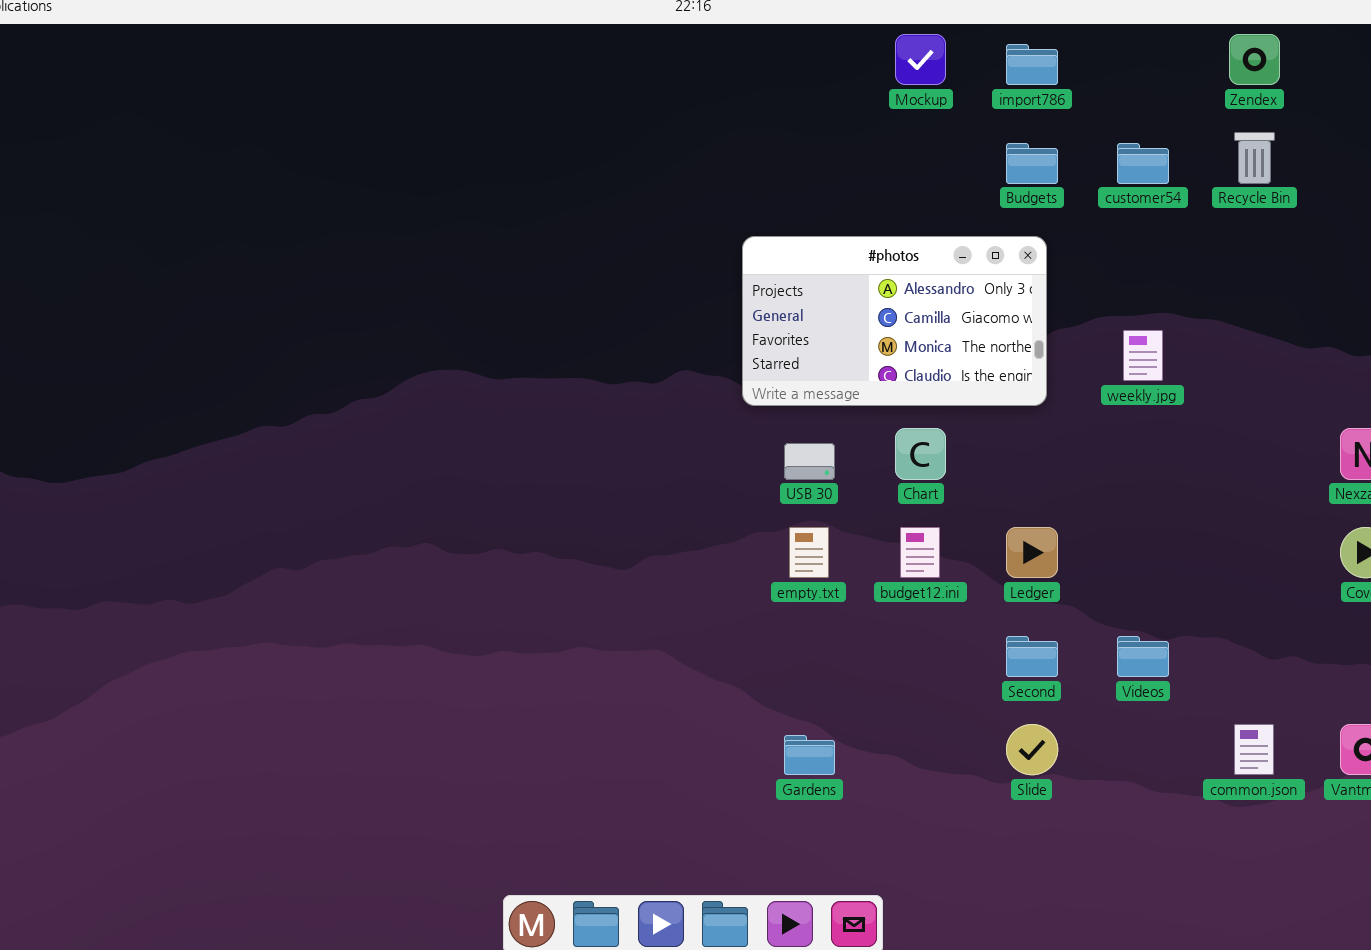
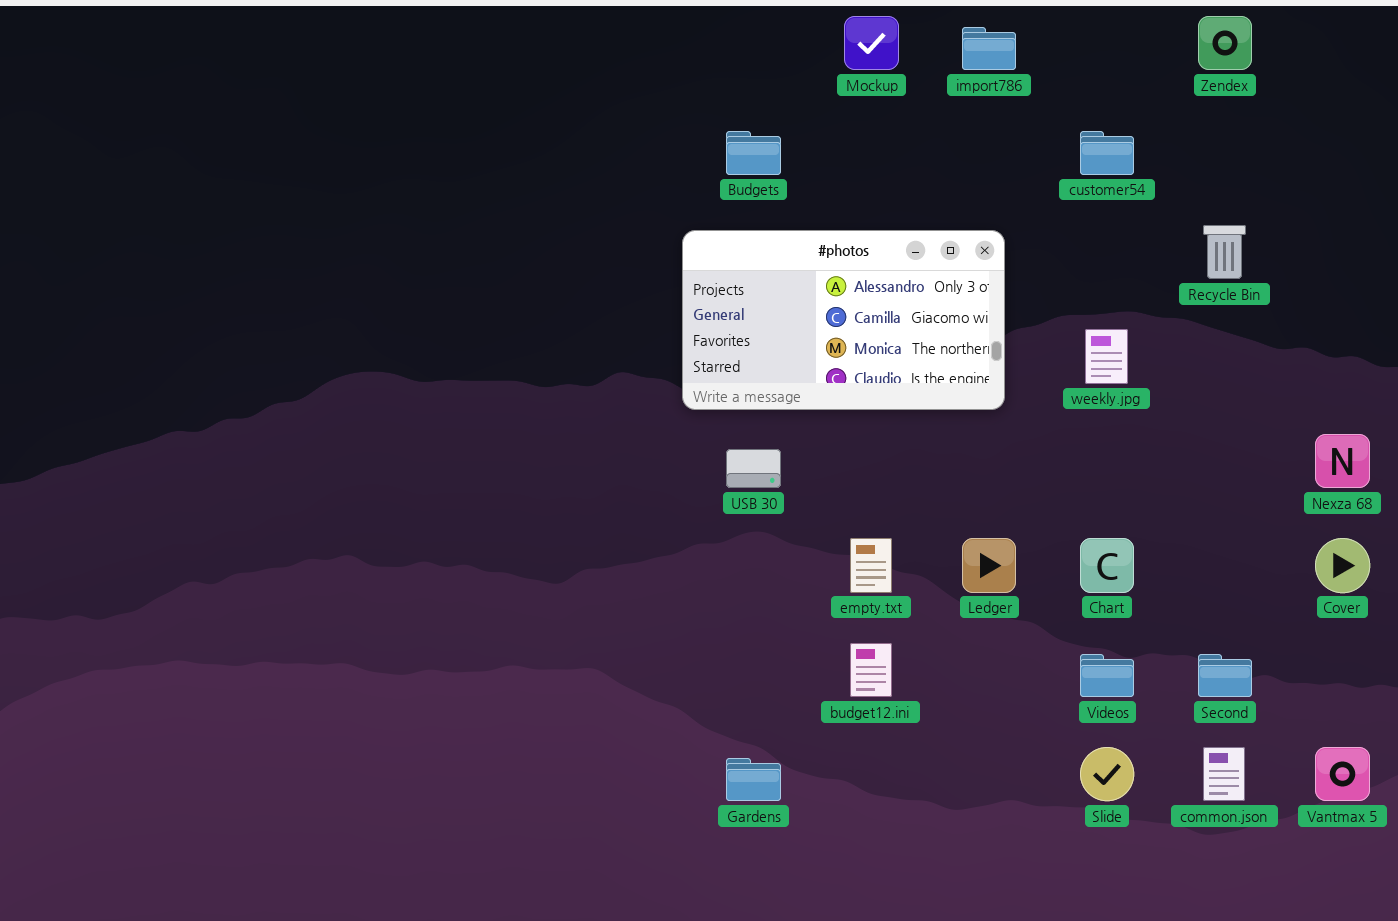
Recycle Bin: [1234,132,1275,184] -> [1203,225,1246,279], moved
Budgets: [1006,143,1058,184] -> [726,131,781,175], moved
Chart: [895,428,946,480] -> [1080,538,1134,593], moved
empty.txt: [789,527,829,578] -> [850,538,892,593], moved
budget12.ini: [900,527,940,578] -> [850,643,892,697], moved
Second: [1006,636,1058,677] -> [1198,654,1252,697], moved
Slide: [1006,724,1058,775] -> [1080,747,1134,801], moved

